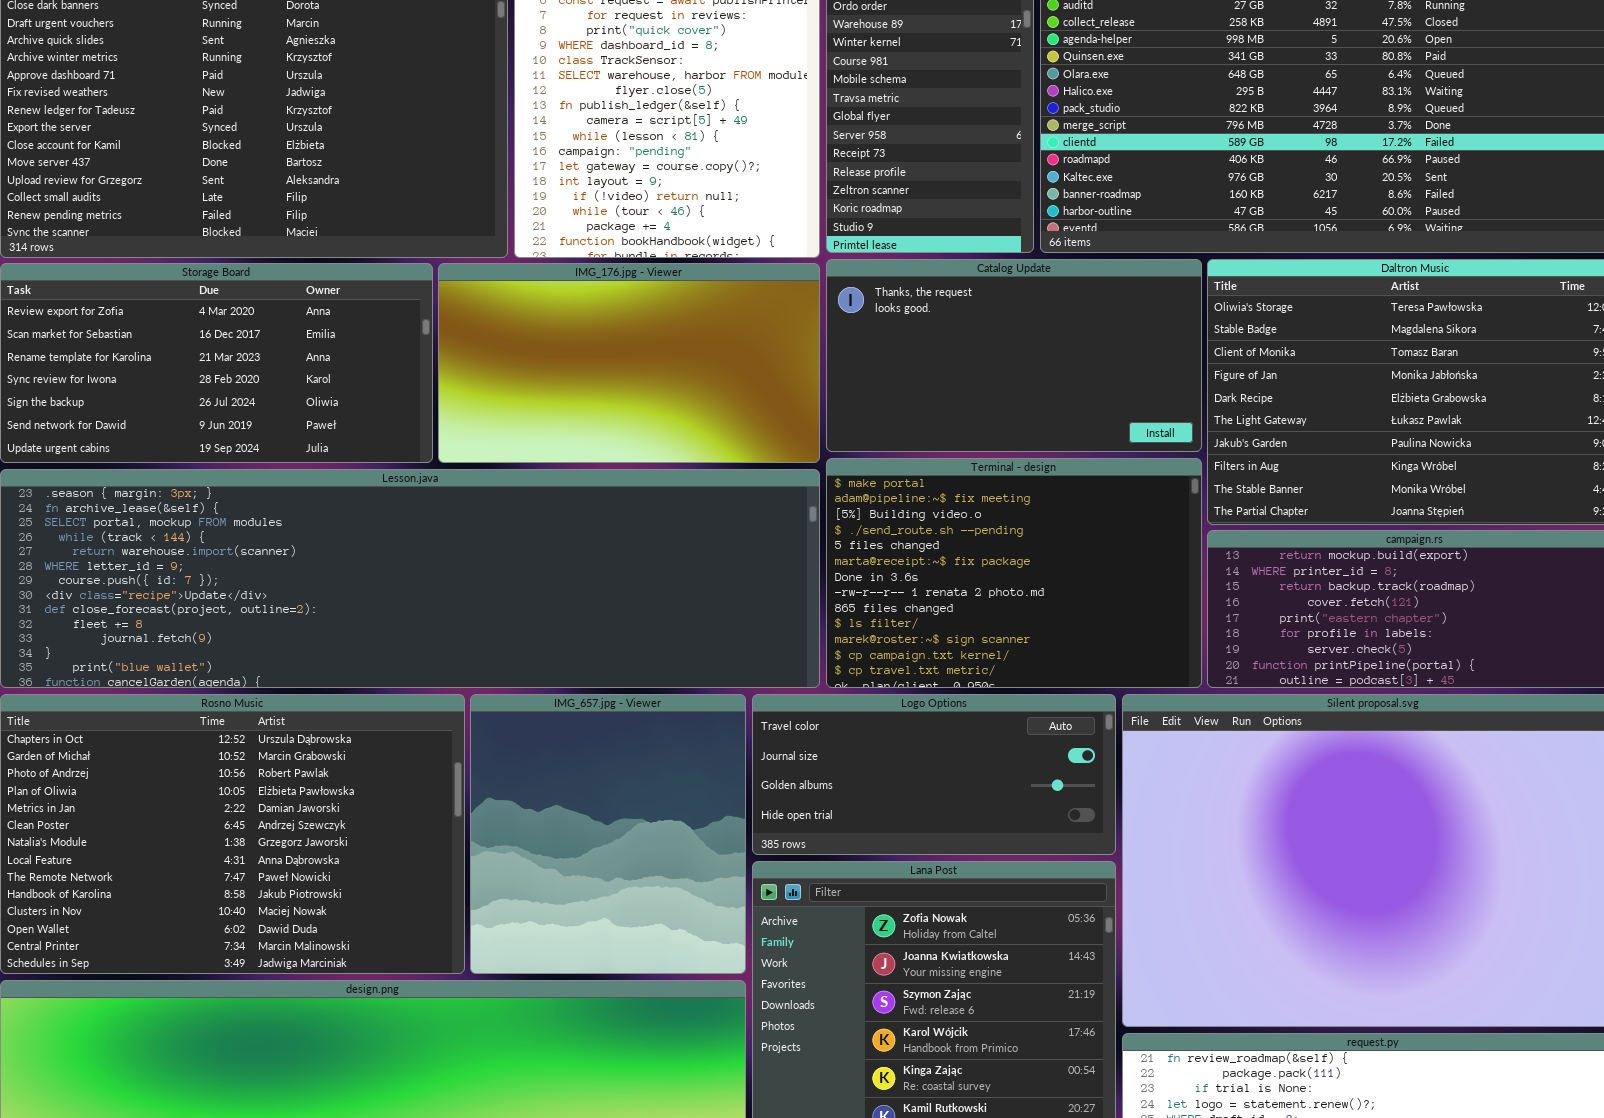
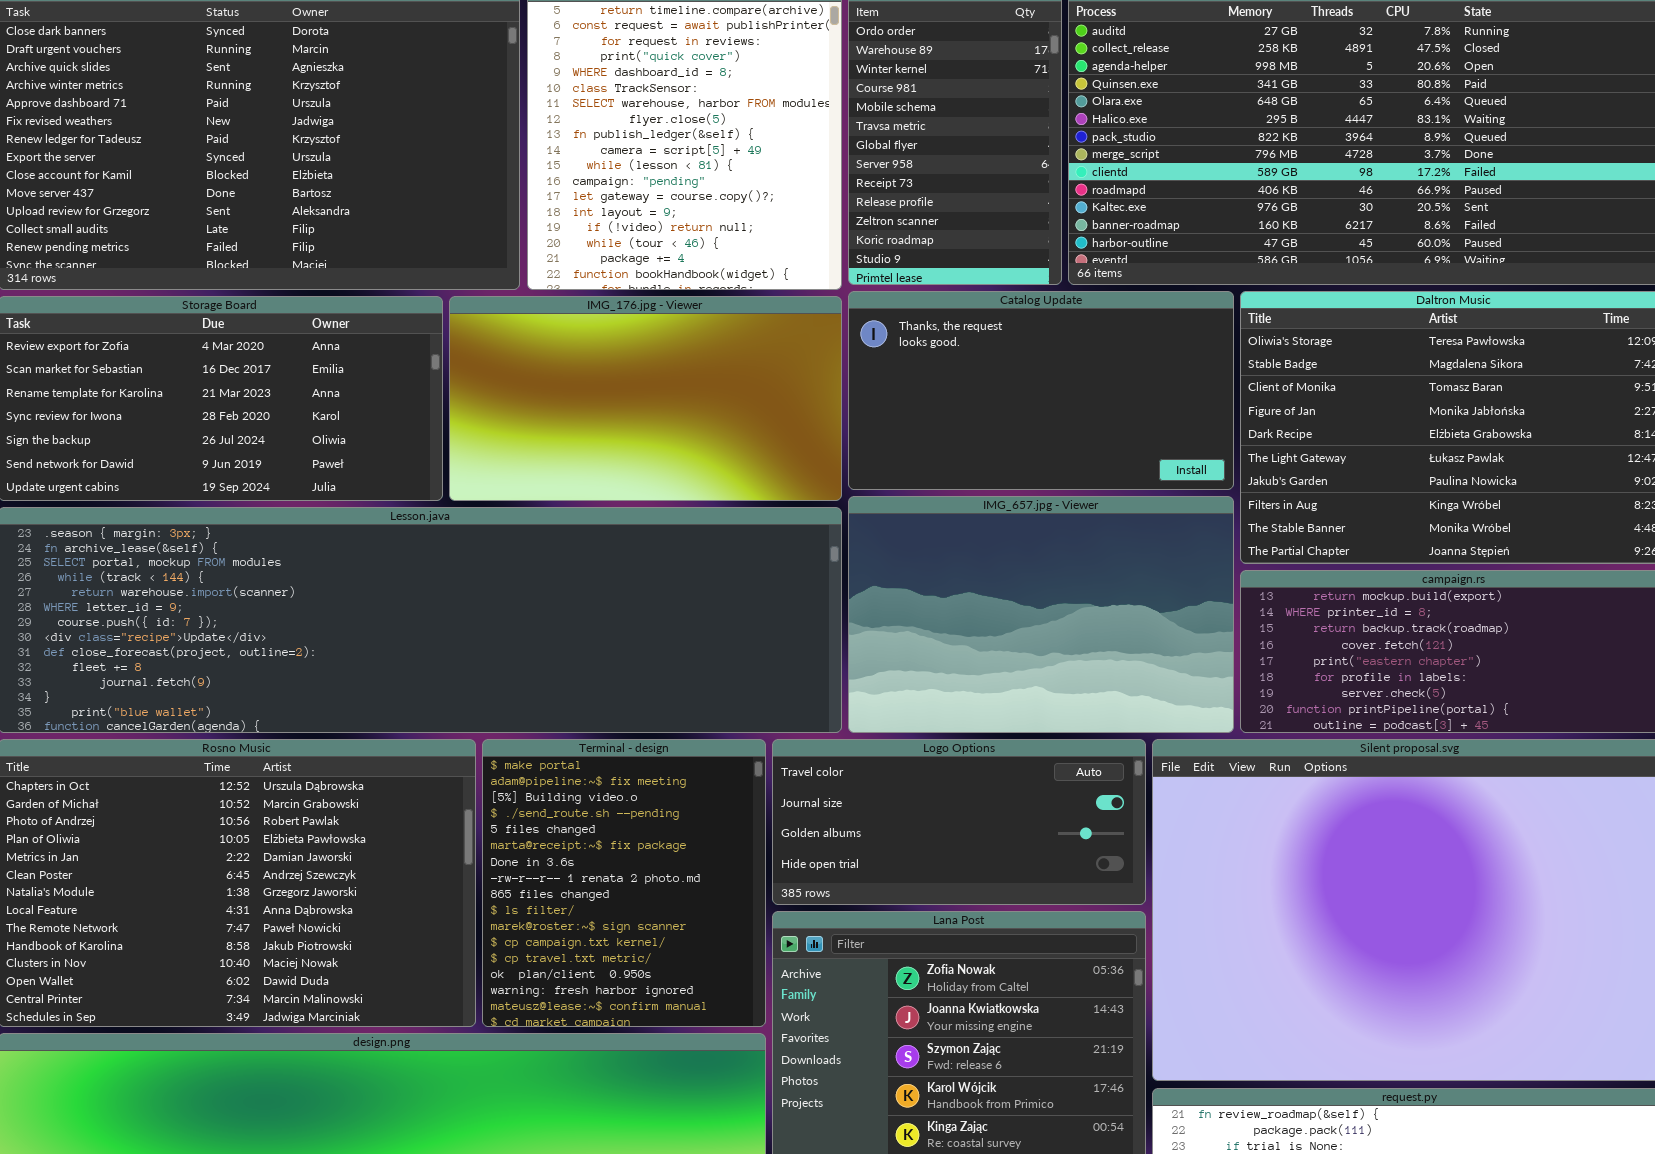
Terminal - design: [826,458,1202,688] -> [482,739,766,1027], moved, resized
IMG_657.jpg - Viewer: [470,694,746,974] -> [848,496,1234,733], moved, resized

